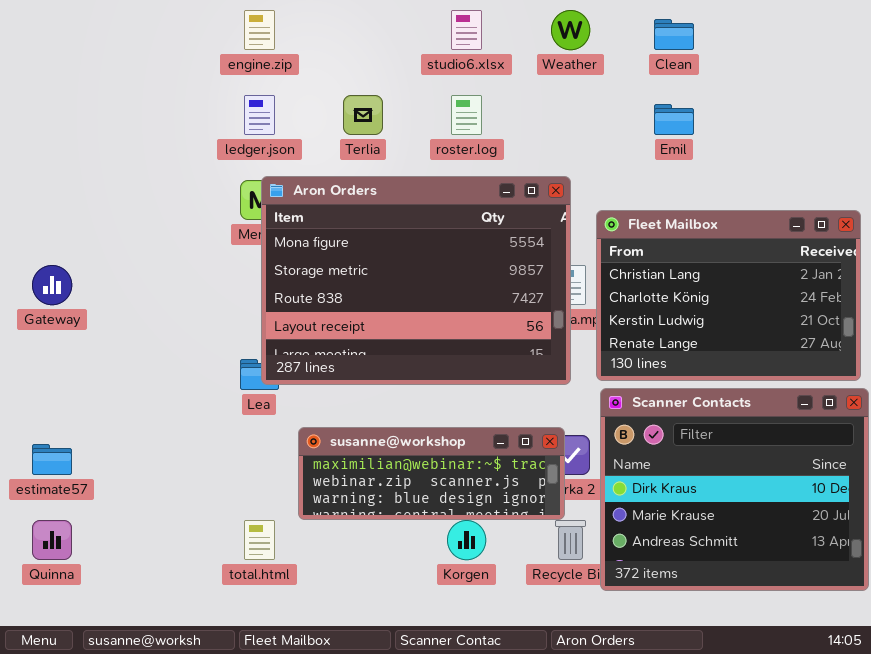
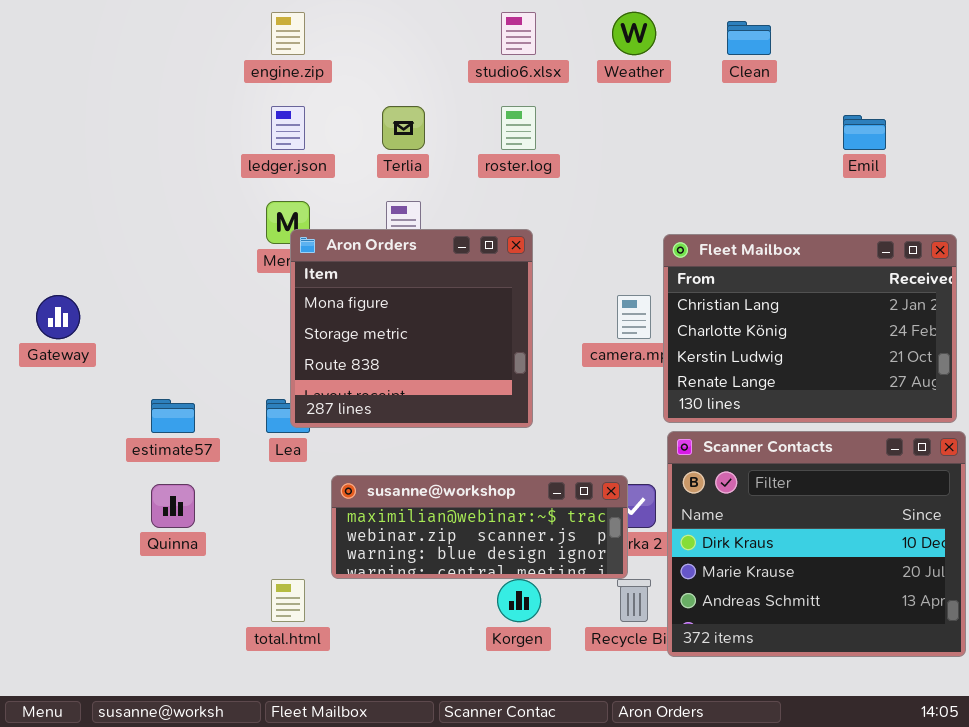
Emil: [654,104,694,135] -> [843,115,886,150], moved
Aron Orders: [261,176,571,385] -> [290,229,533,428], resized
estimate57: [32,444,72,475] -> [151,399,195,433], moved
Quinna: [32,520,72,560] -> [151,484,195,528], moved

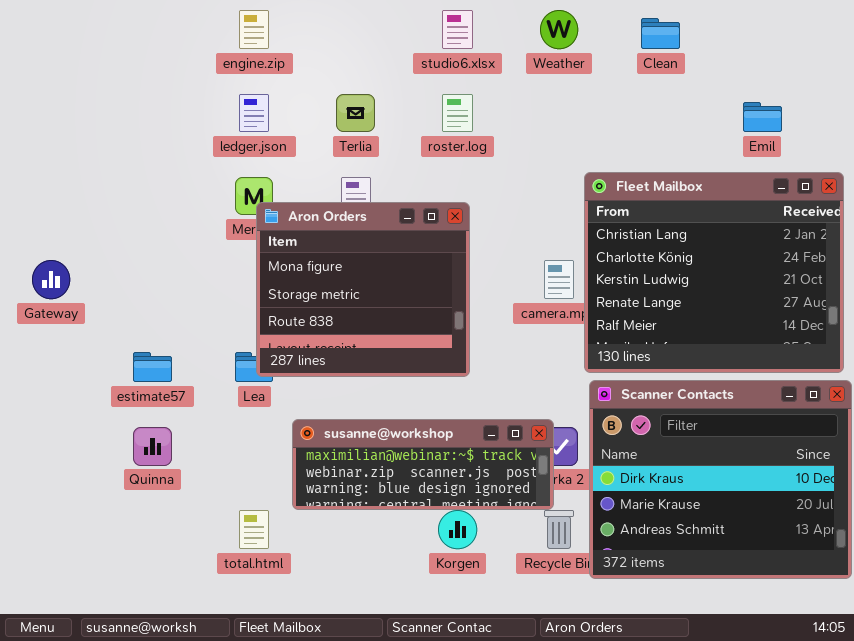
Fleet Mailbox: [663,234,957,423] -> [584,172,844,373], resized

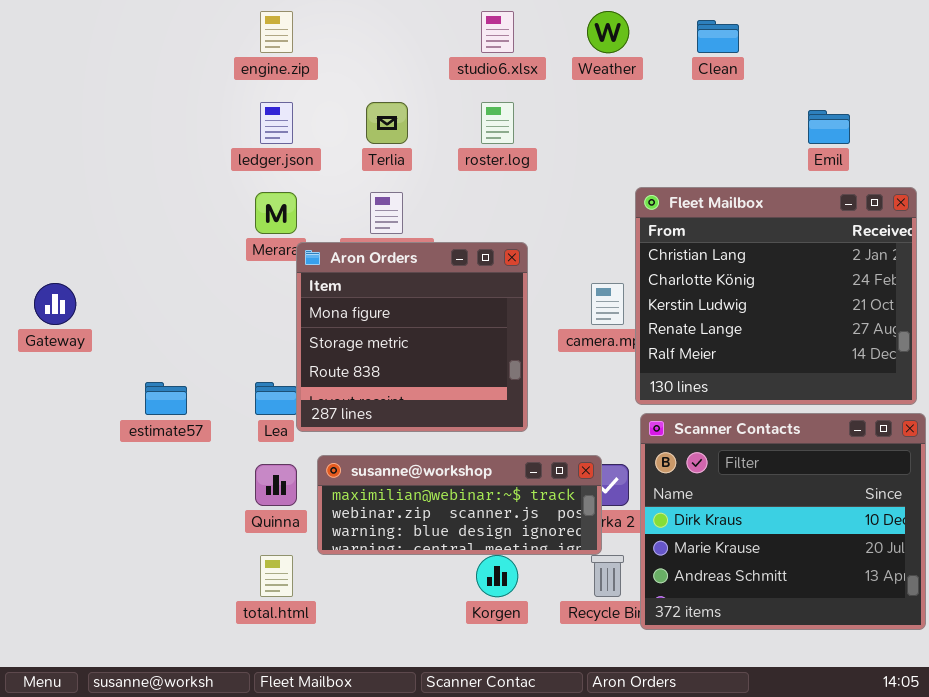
Aron Orders: [256,202,470,377] -> [296,242,528,432], moved
Quinna: [133,427,172,466] -> [255,464,297,506], moved

